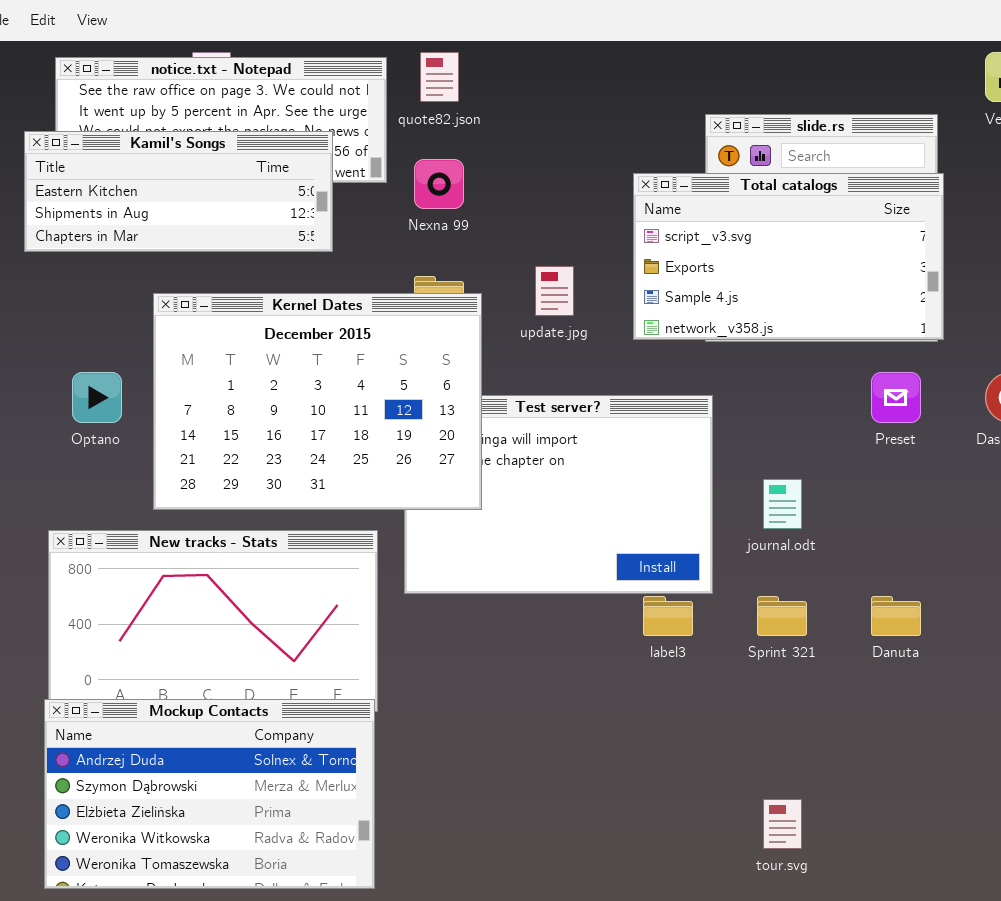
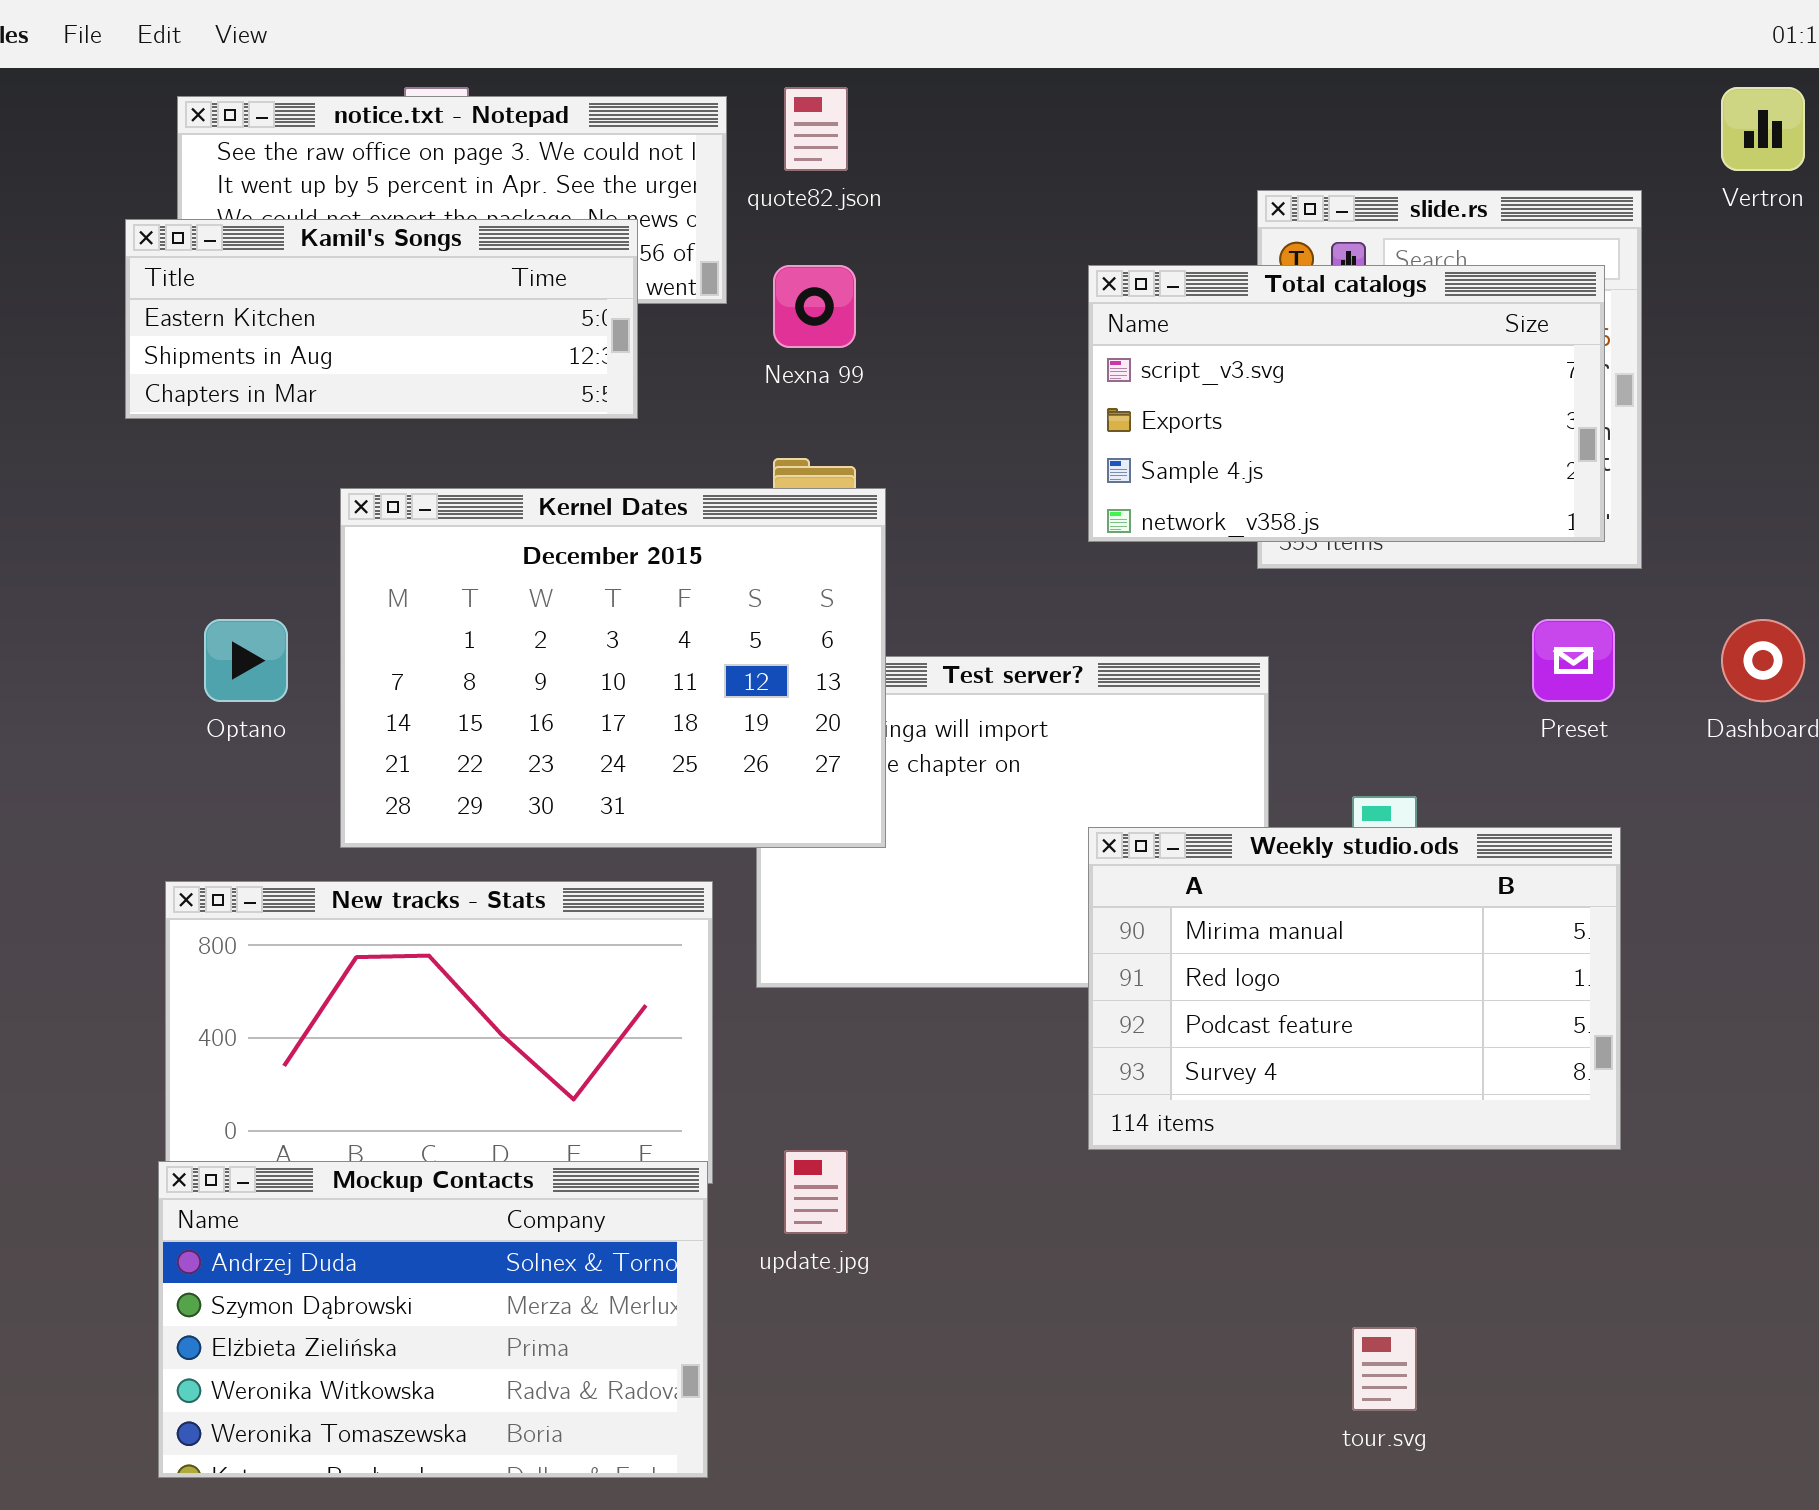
Total catalogs: [633,173,944,340] -> [1088,265,1605,542], moved
update.jpg: [535,266,574,316] -> [784,1150,848,1234], moved
Weekly studio.ods: none -> [1088,827,1621,1150], opened

